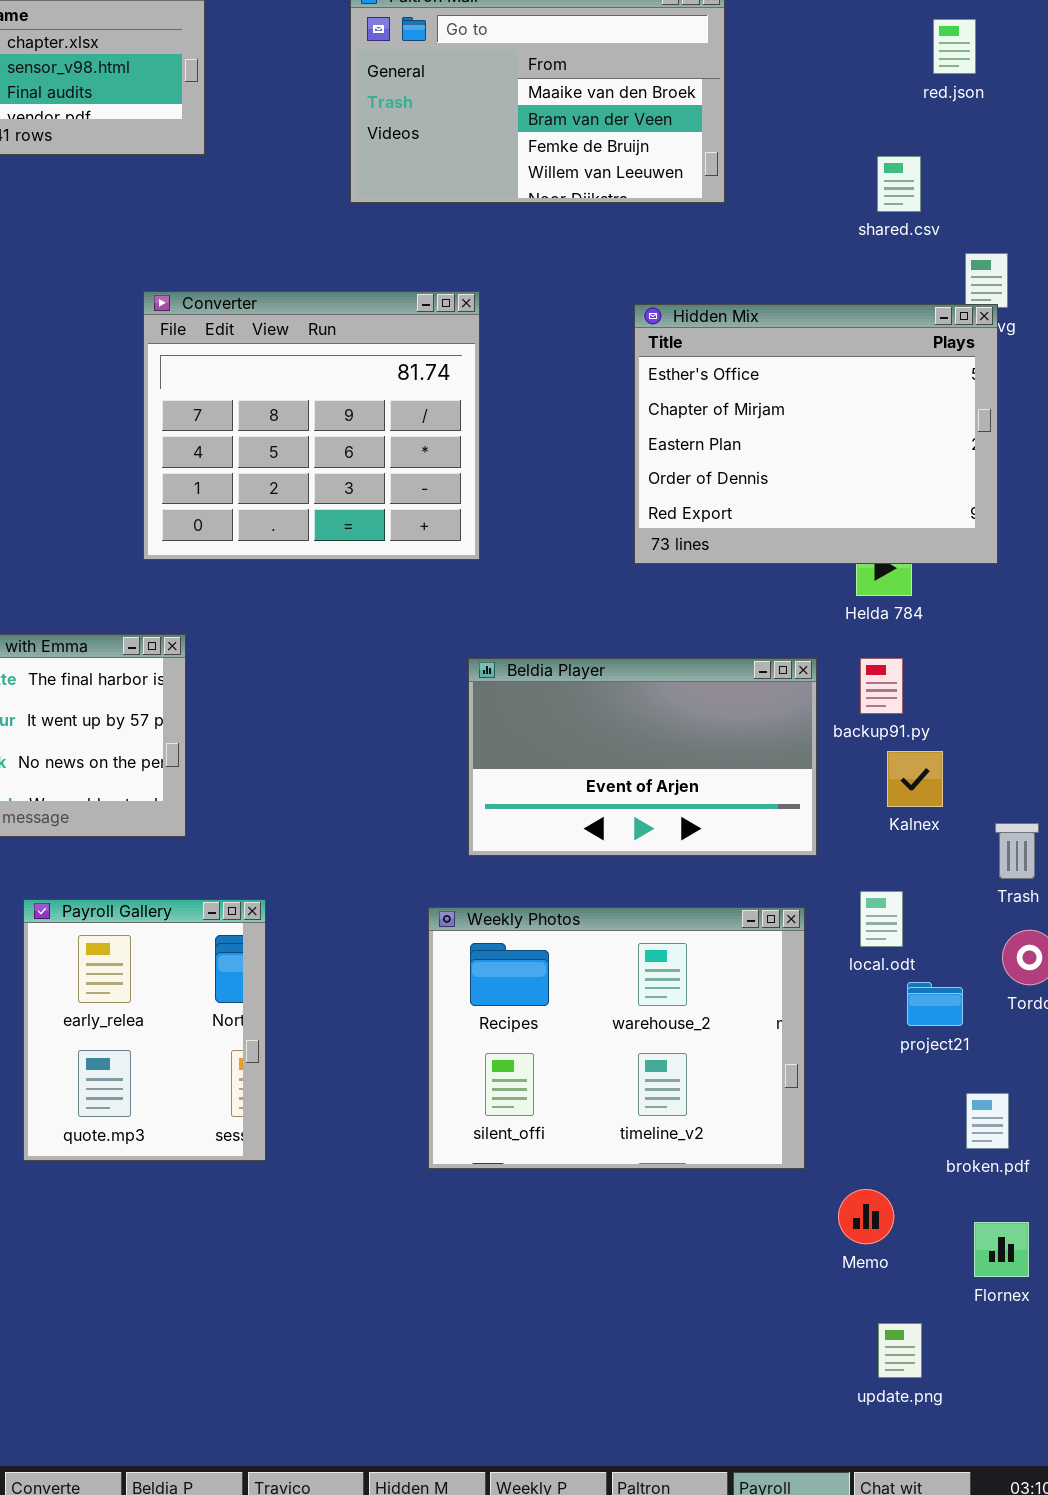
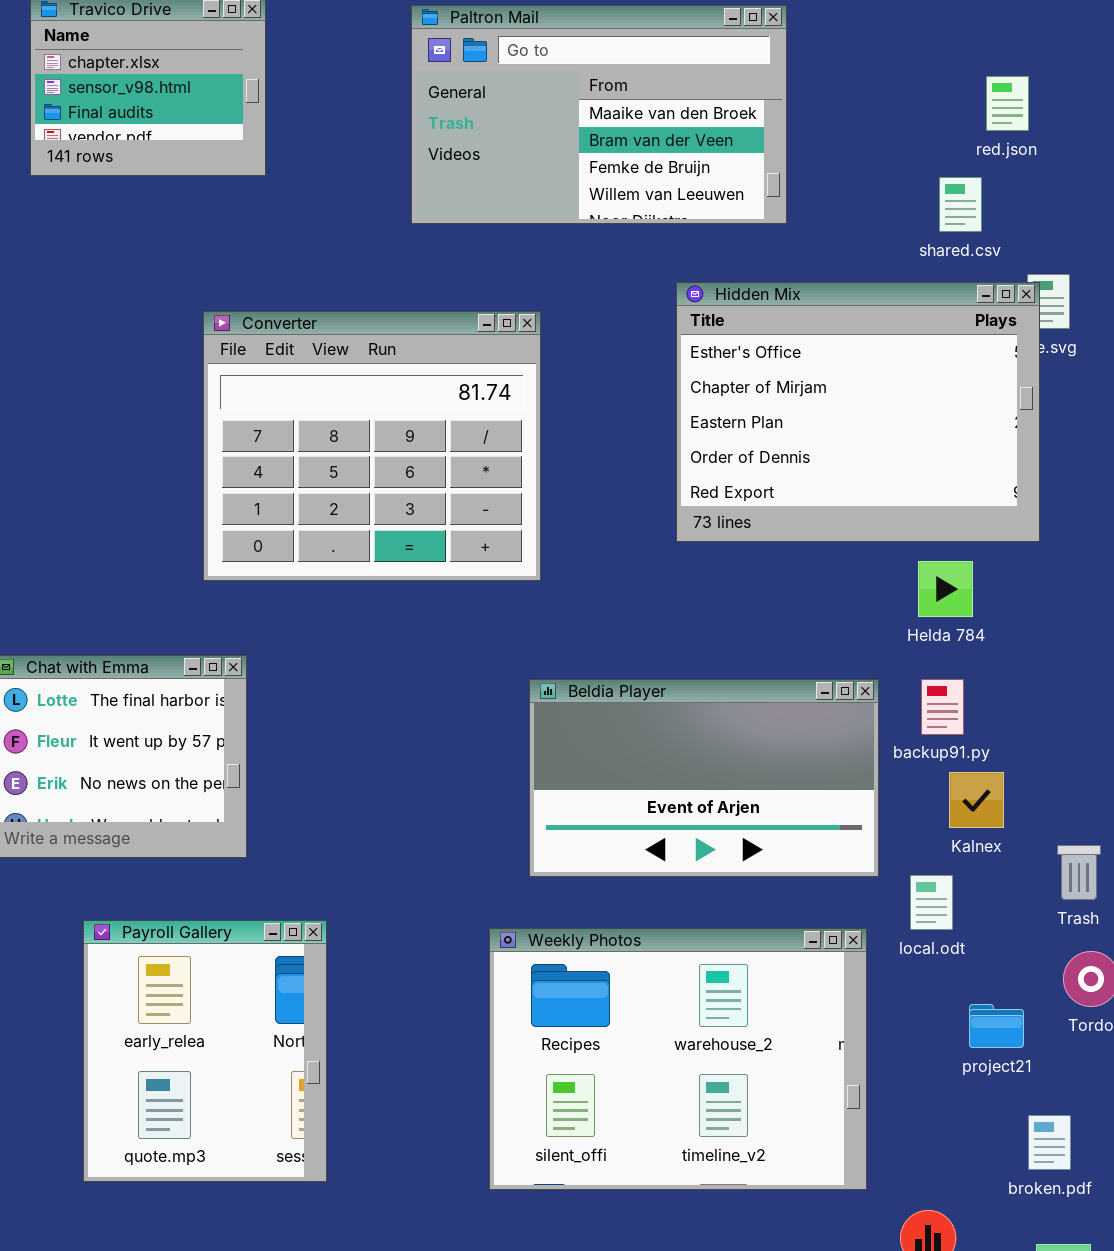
red.json: [933,19,976,74] -> [986,76,1029,131], moved
Hidden Mix: [634,304,998,564] -> [676,282,1040,542], moved
local.odt: [860,891,903,947] -> [910,875,953,930], moved

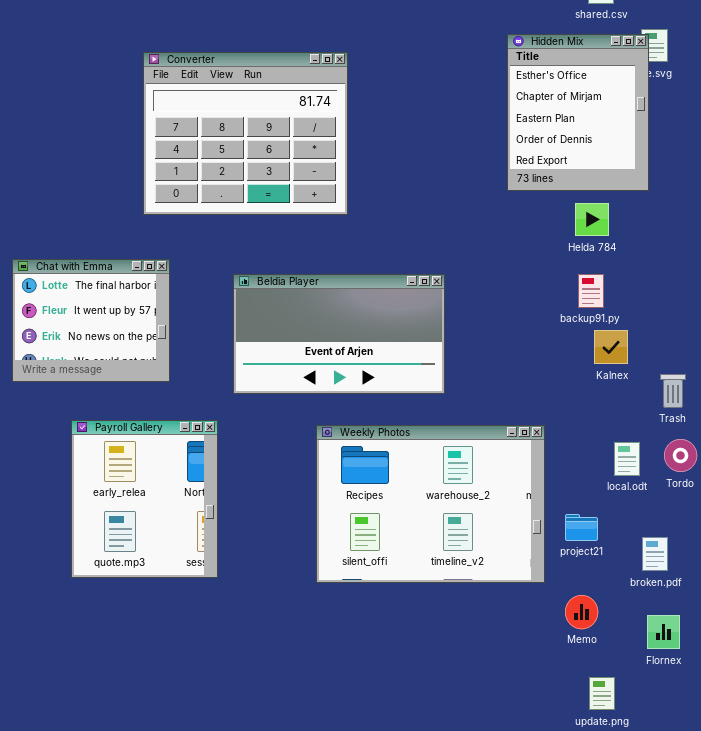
Hidden Mix: [676,282,1040,542] -> [507,34,649,191], resized
Beldia Player: [529,679,879,877] -> [233,274,445,394], moved
local.odt: [910,875,953,930] -> [614,442,640,476], moved
project21: [969,1004,1024,1048] -> [565,514,598,541], moved

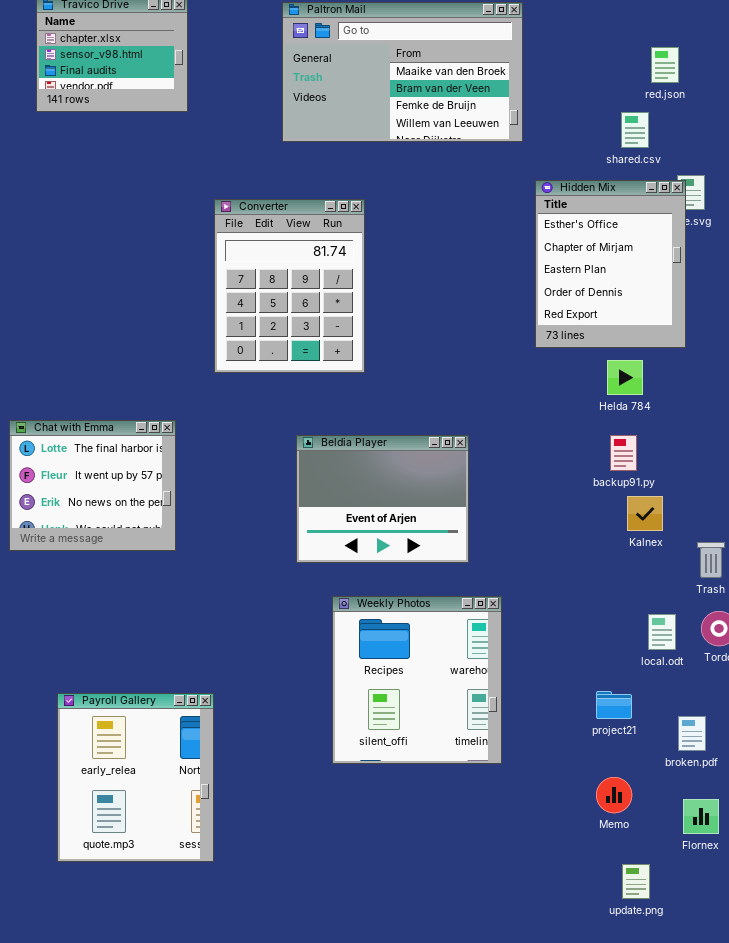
Converter: [143,52,348,215] -> [214,199,365,373], resized
Beldia Player: [233,274,445,394] -> [296,435,469,563], resized
Payroll Gallery: [71,420,218,578] -> [57,693,214,862], moved
Weekly Photos: [316,425,545,583] -> [332,596,502,764], resized

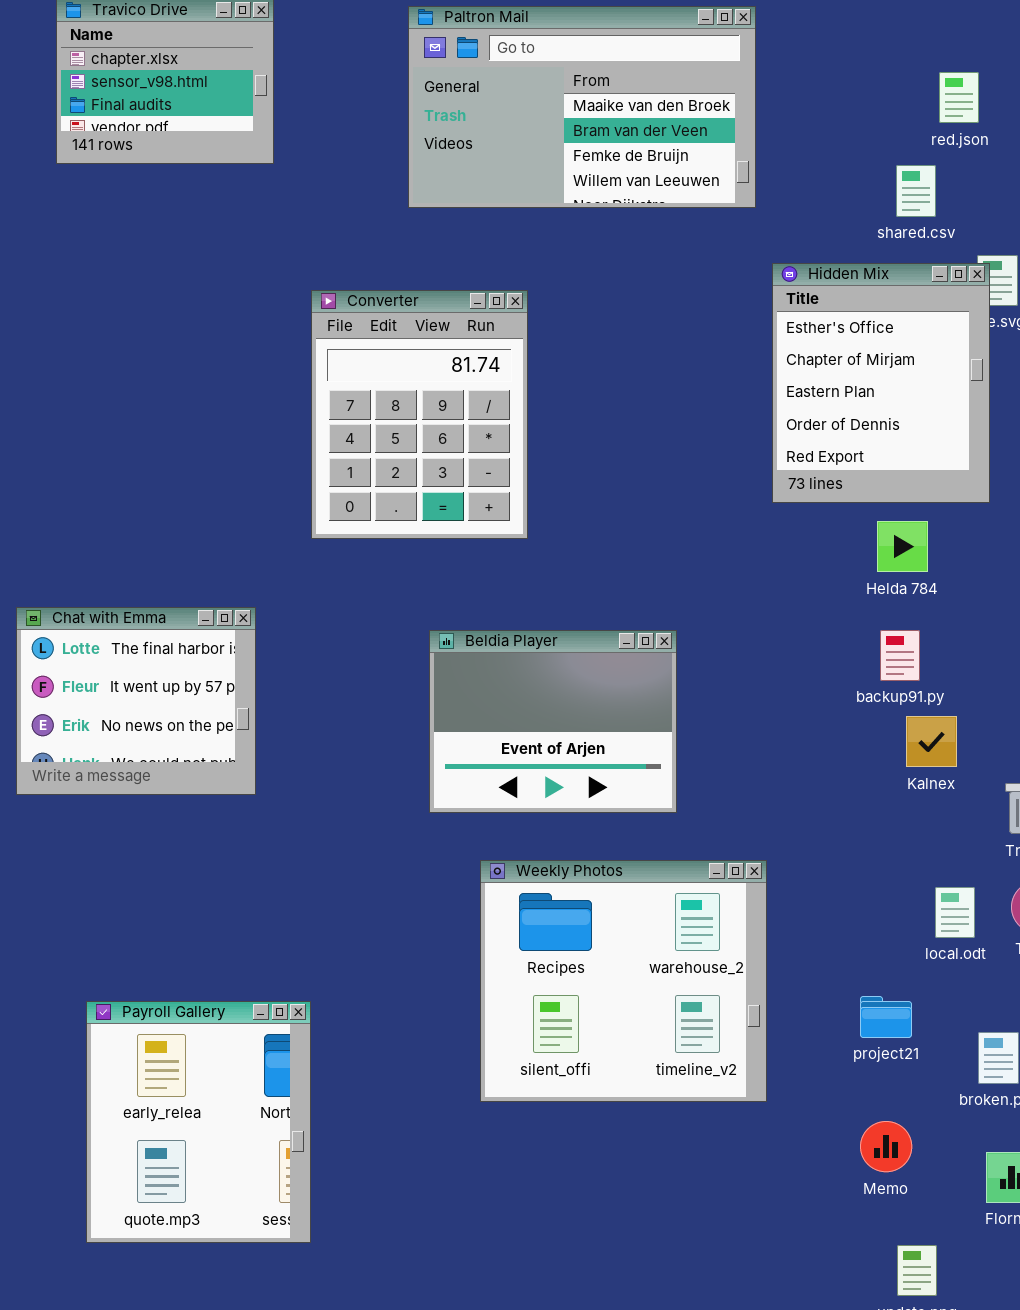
Weekly Photos: [332,596,502,764] -> [480,860,767,1102], resized

